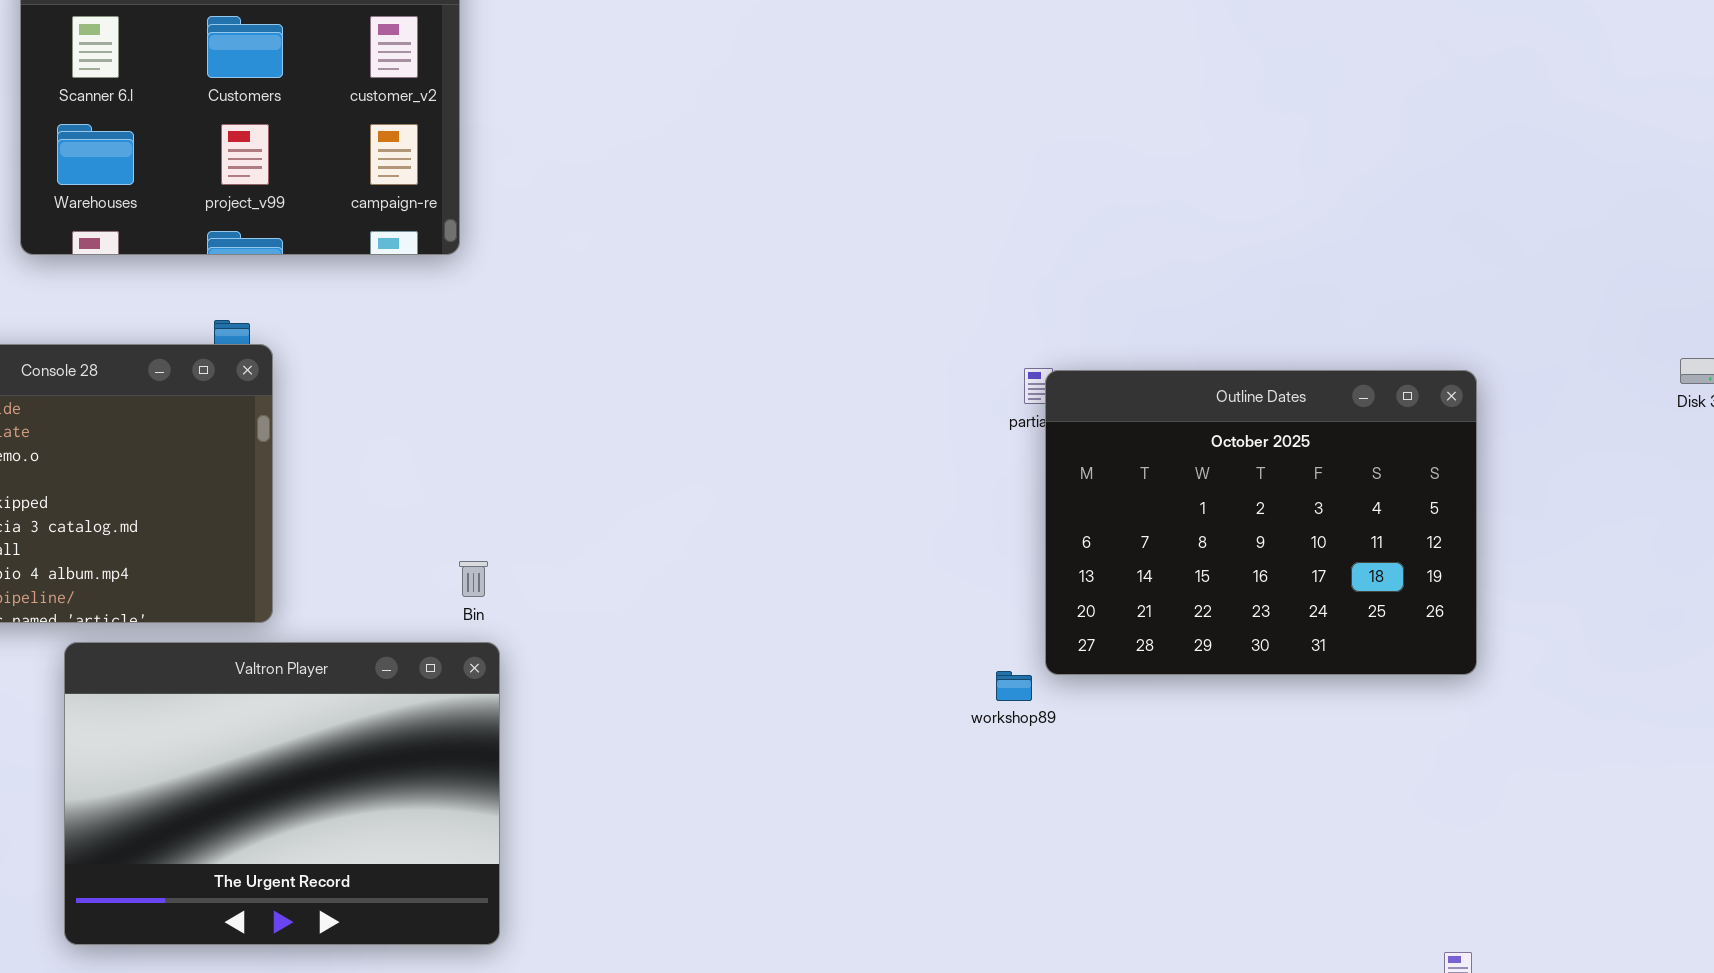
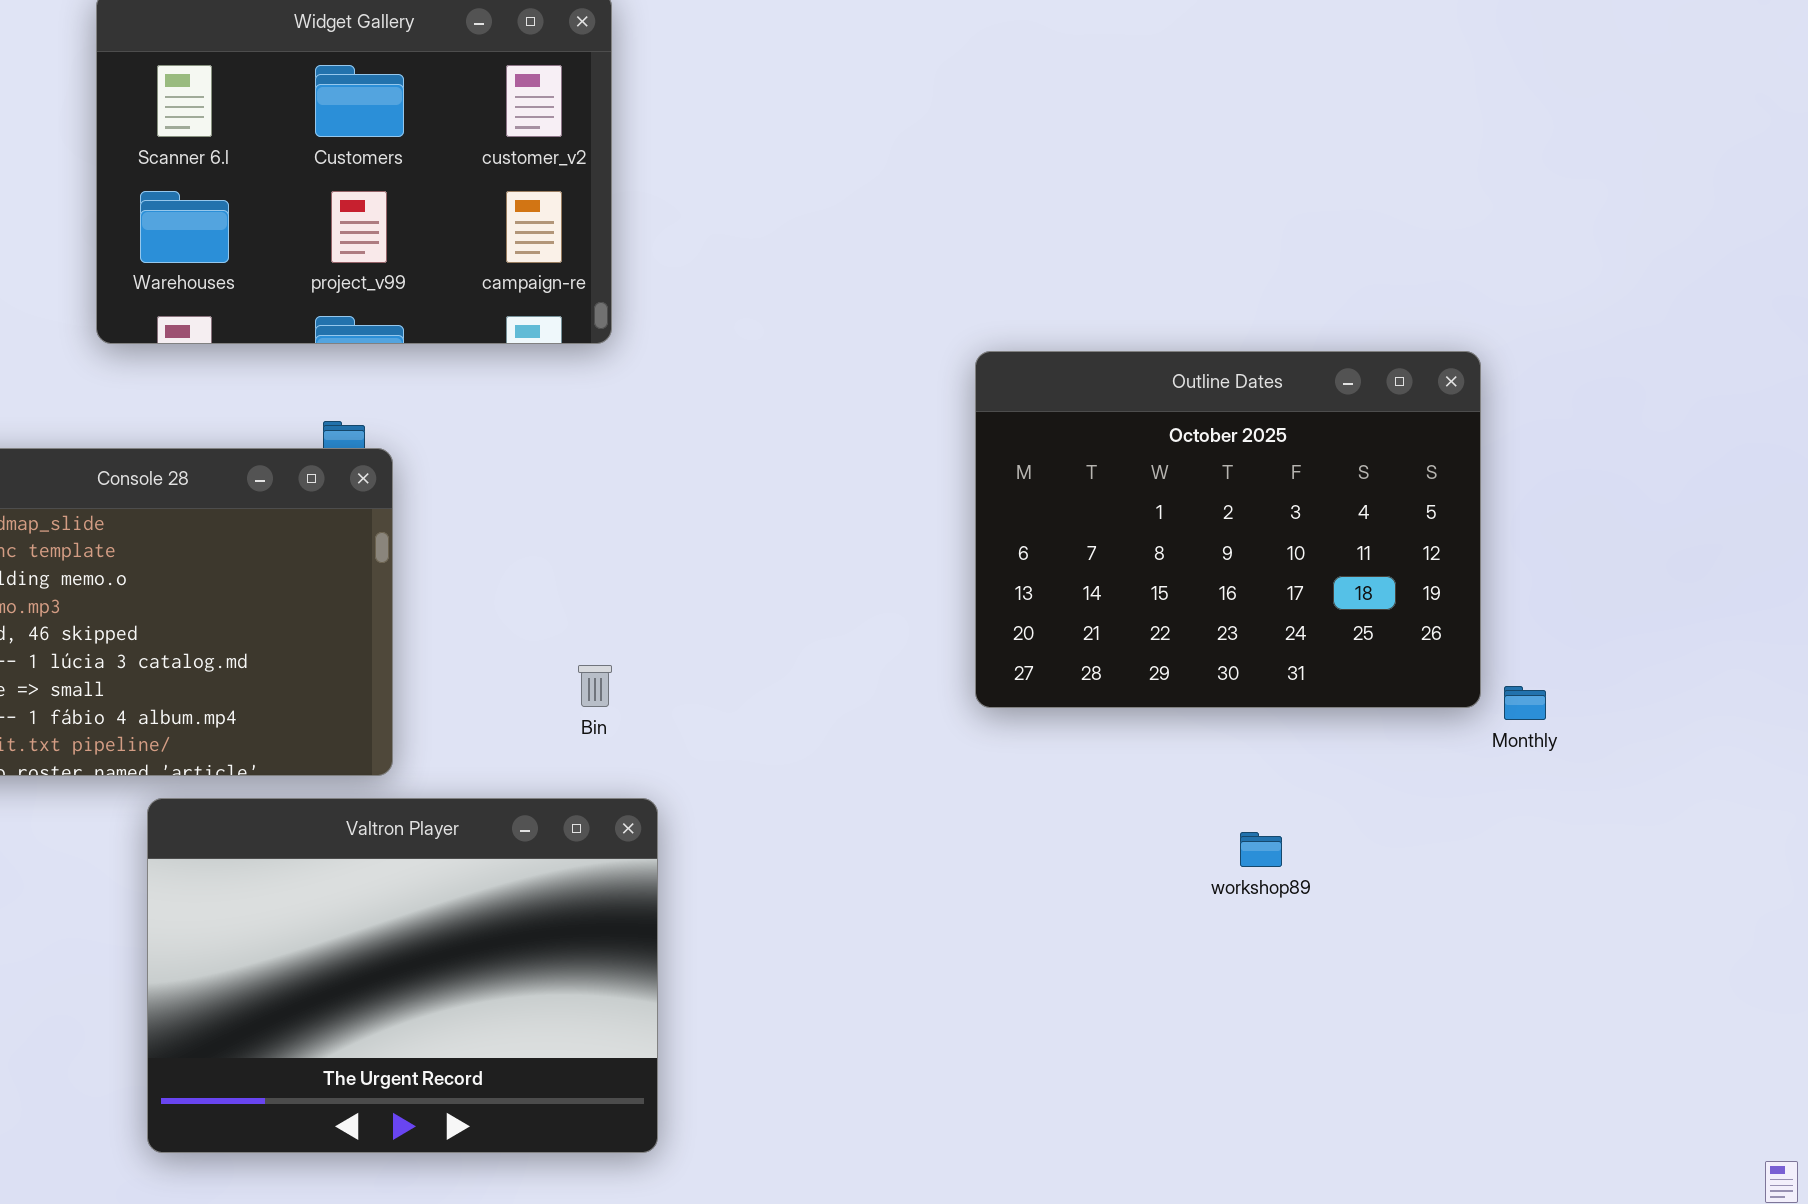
Outline Dates: [1045,370,1477,675] -> [975,351,1481,708], moved
Bin: [459,561,488,597] -> [578,665,612,707], moved

